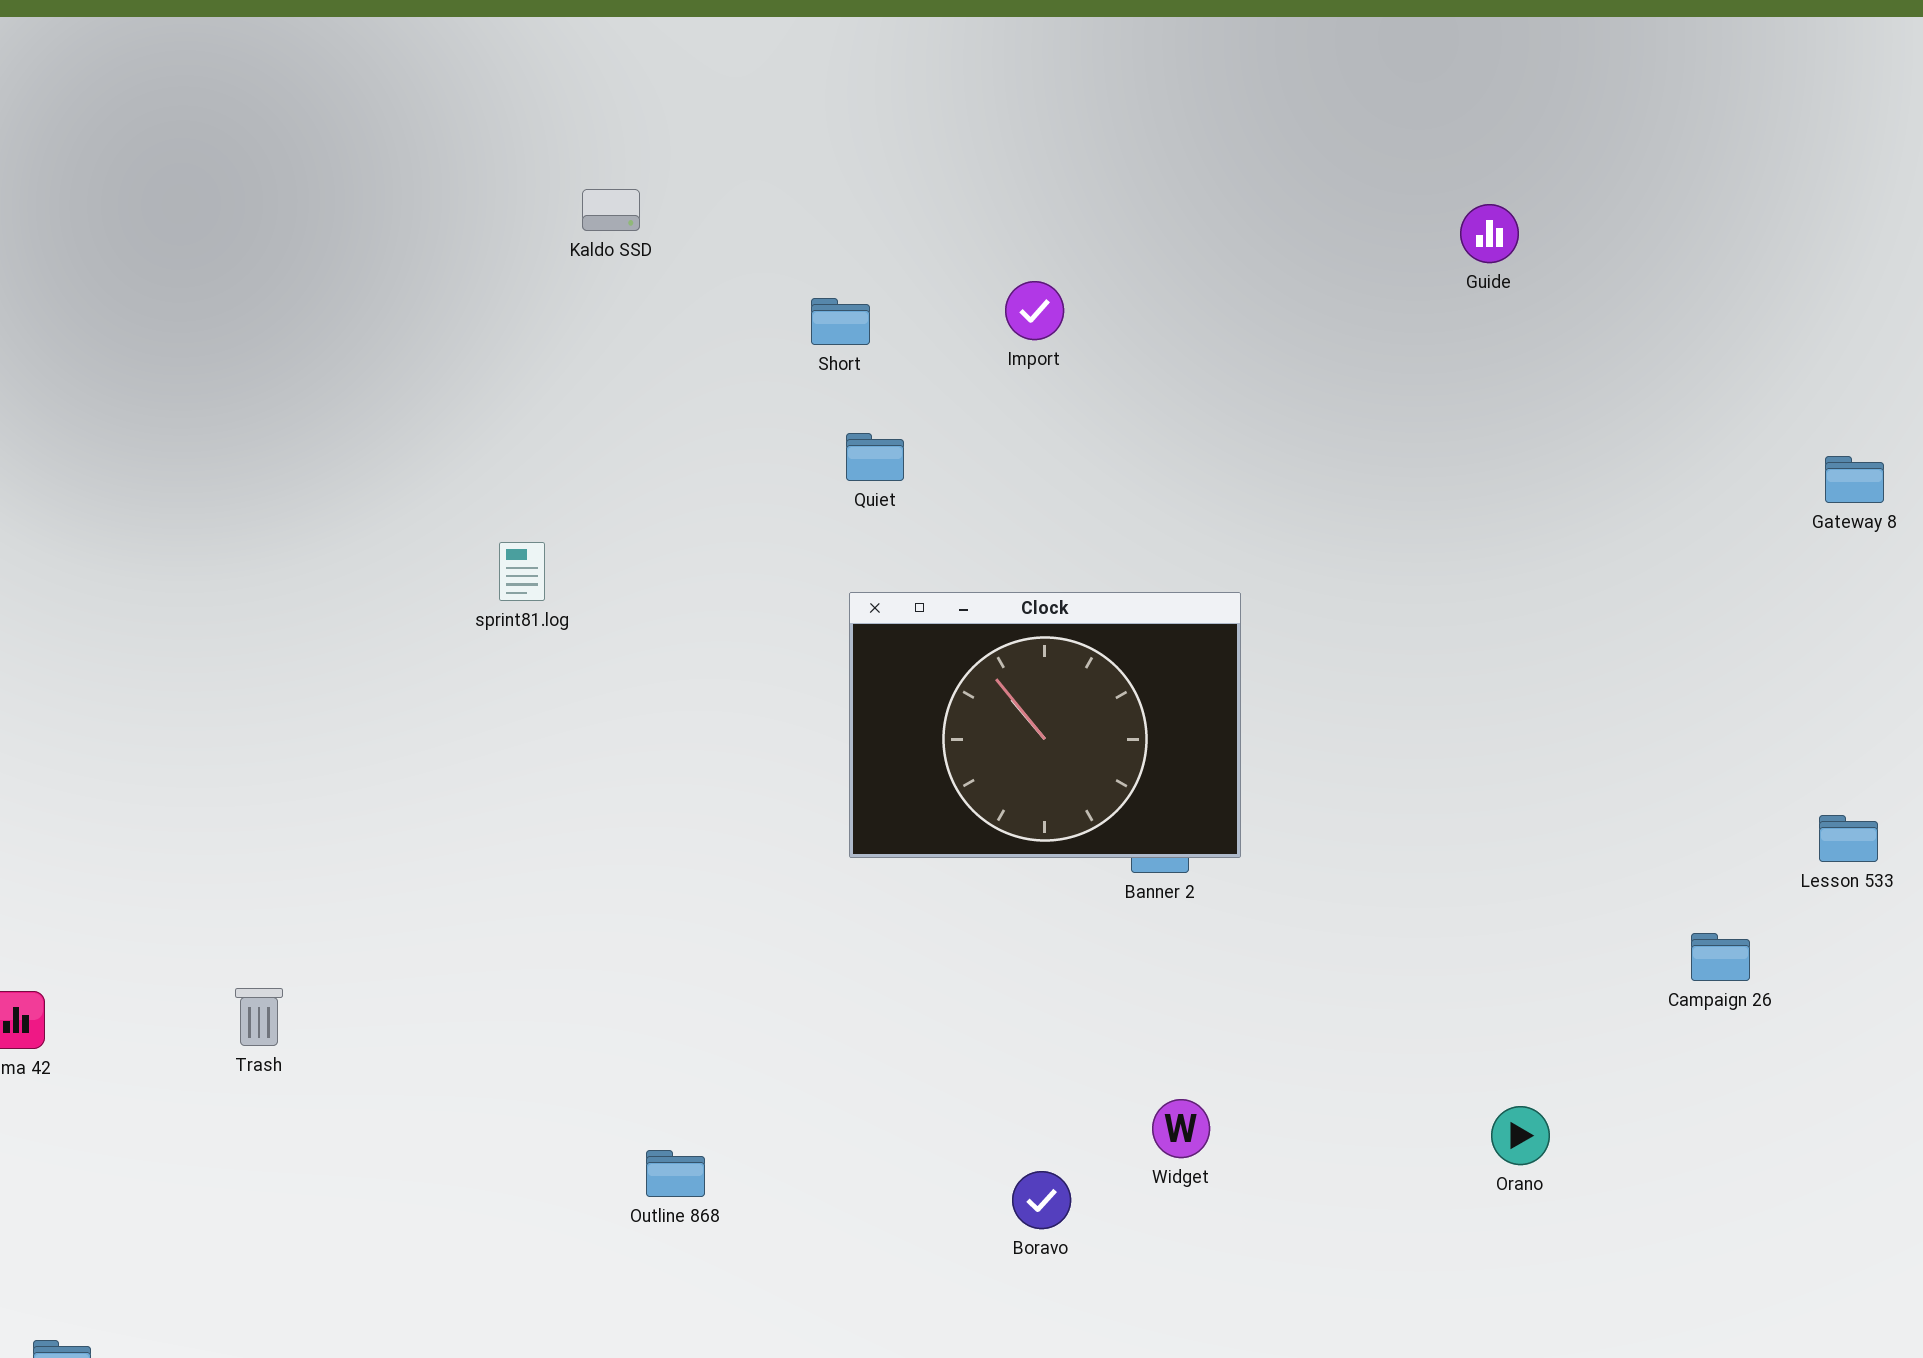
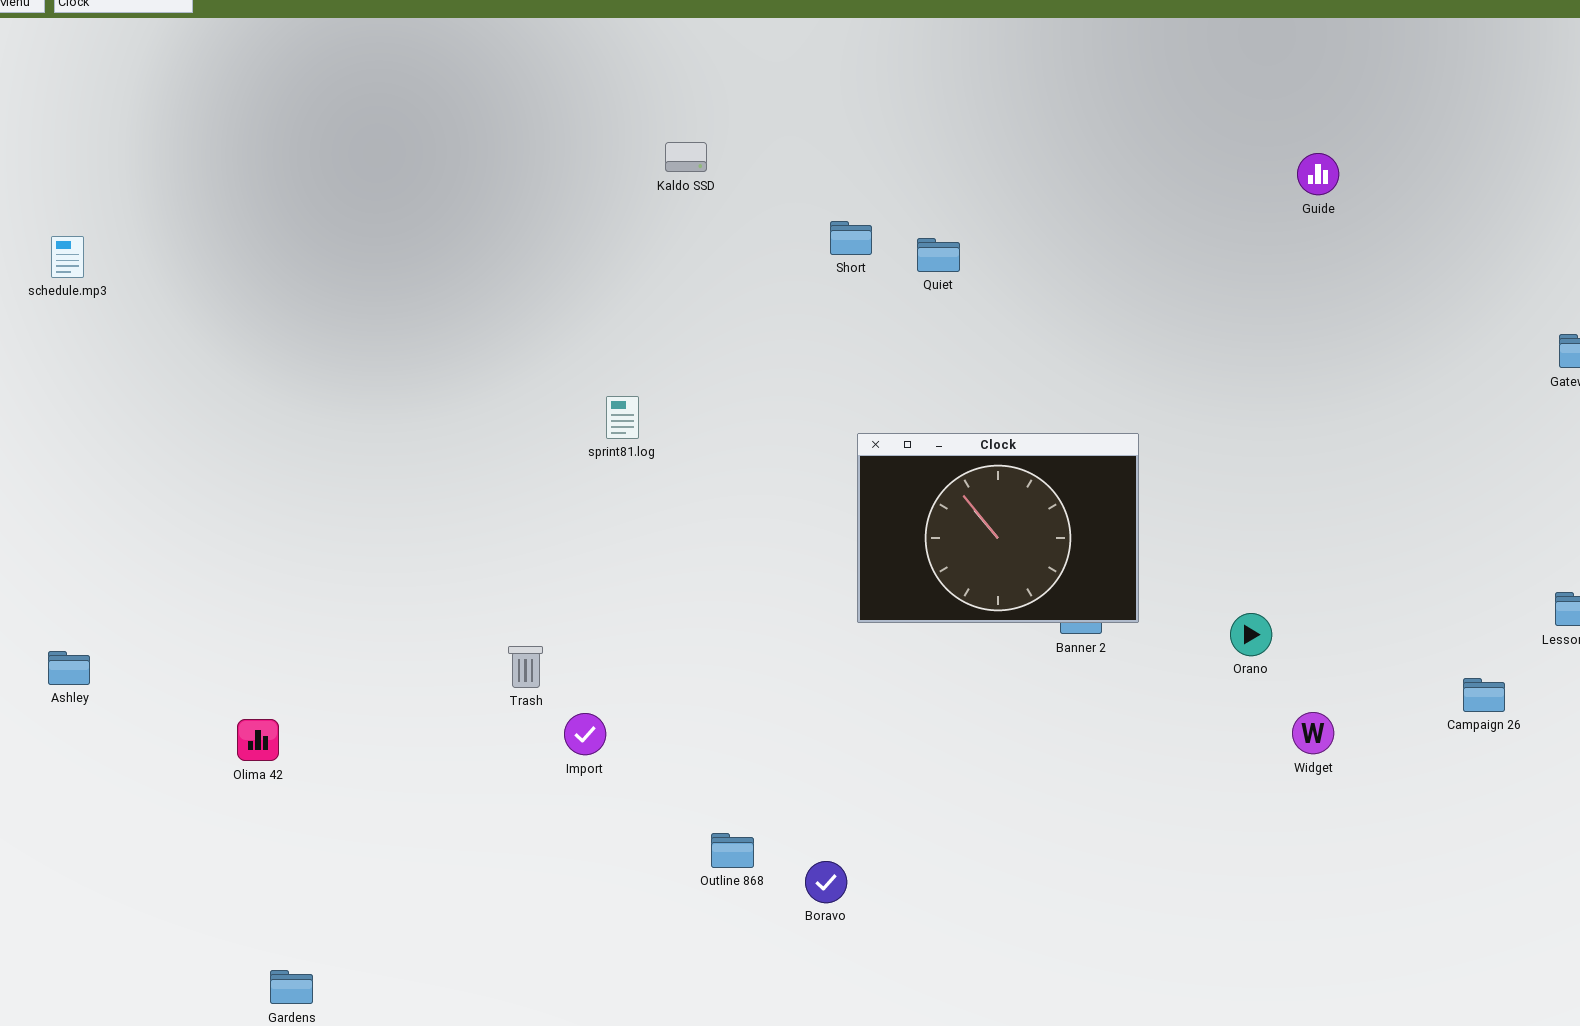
Import: [1005,281,1064,340] -> [564,713,606,755], moved
Quiet: [846,433,904,481] -> [917,238,960,272], moved
Trash: [235,988,283,1046] -> [508,646,543,688], moved
Widget: [1152,1099,1210,1158] -> [1292,712,1334,754], moved
Orano: [1491,1106,1550,1165] -> [1230,613,1272,656], moved
Boravo: [1012,1171,1071,1229] -> [805,861,847,903], moved

